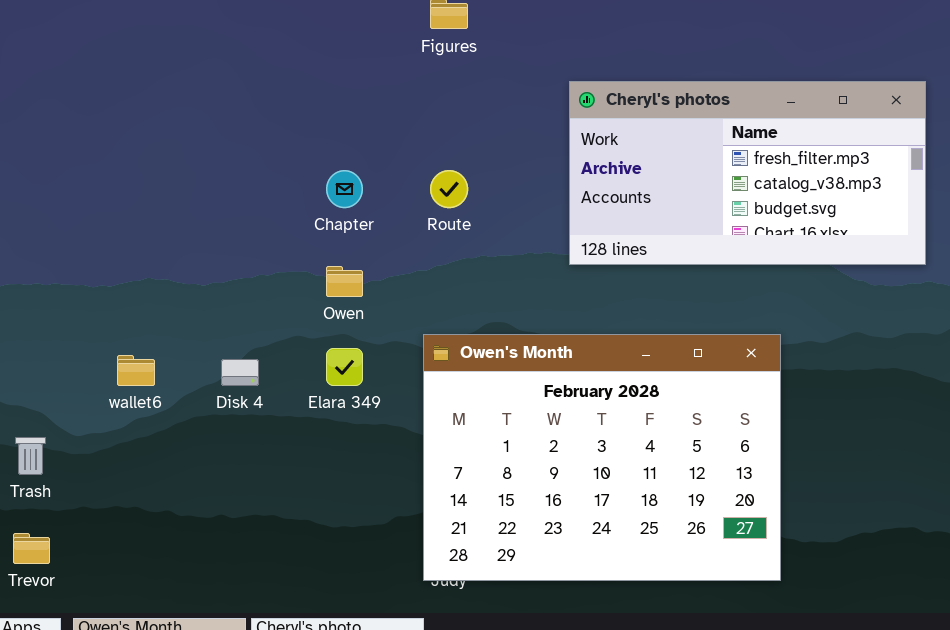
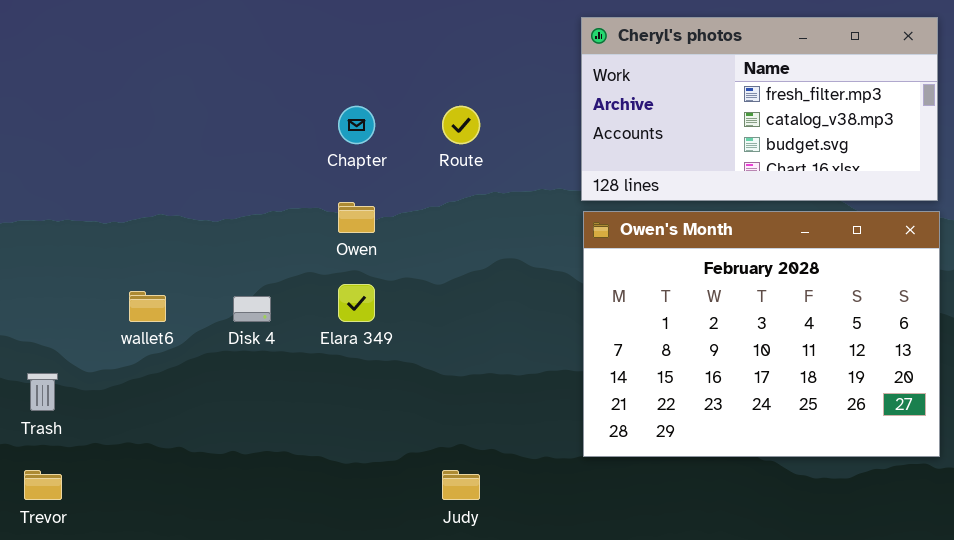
Owen's Month: [423,334,781,581] -> [583,211,940,457], moved

